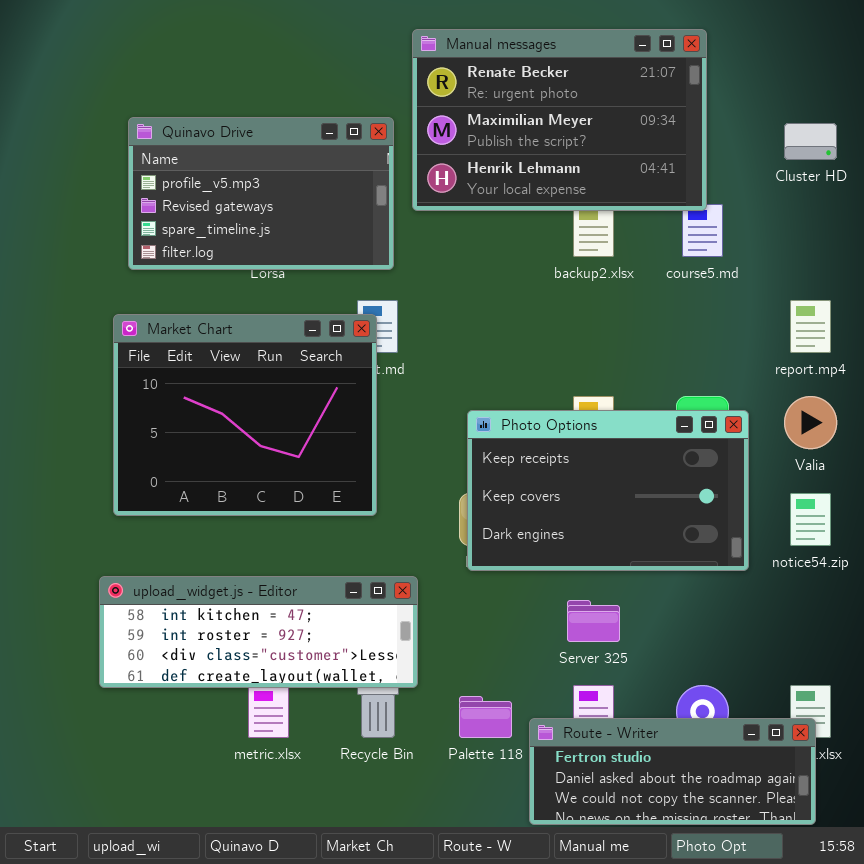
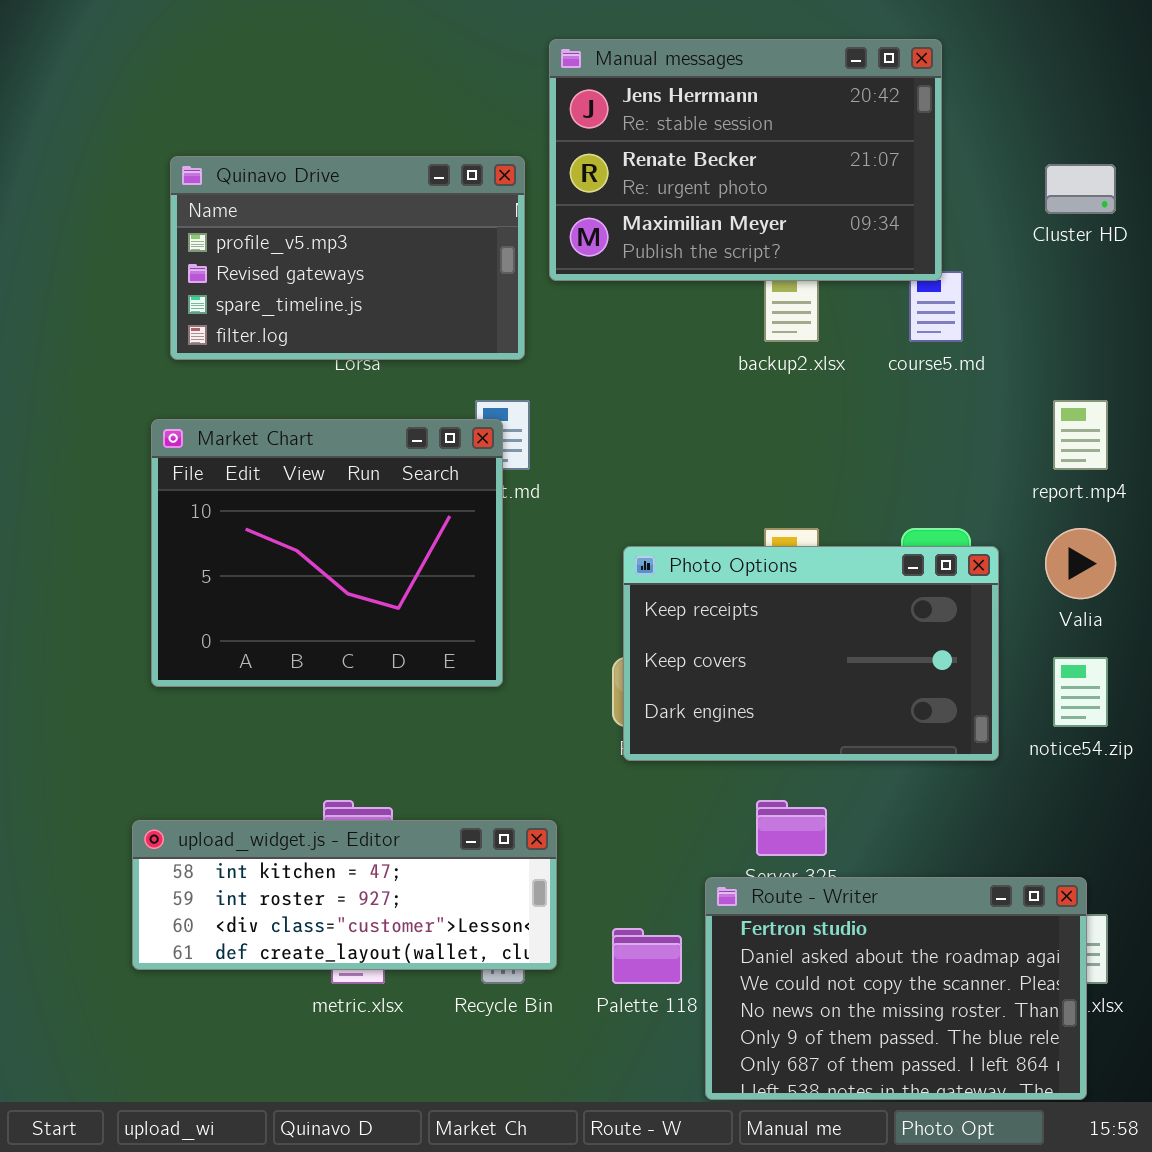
Manual messages: [412,29,707,211] -> [549,39,942,281], scrolled up 1 row
upload_widget.js - Editor: [99,576,418,688] -> [132,820,557,970], moved
Route - Writer: [529,718,816,825] -> [705,877,1087,1100], resized

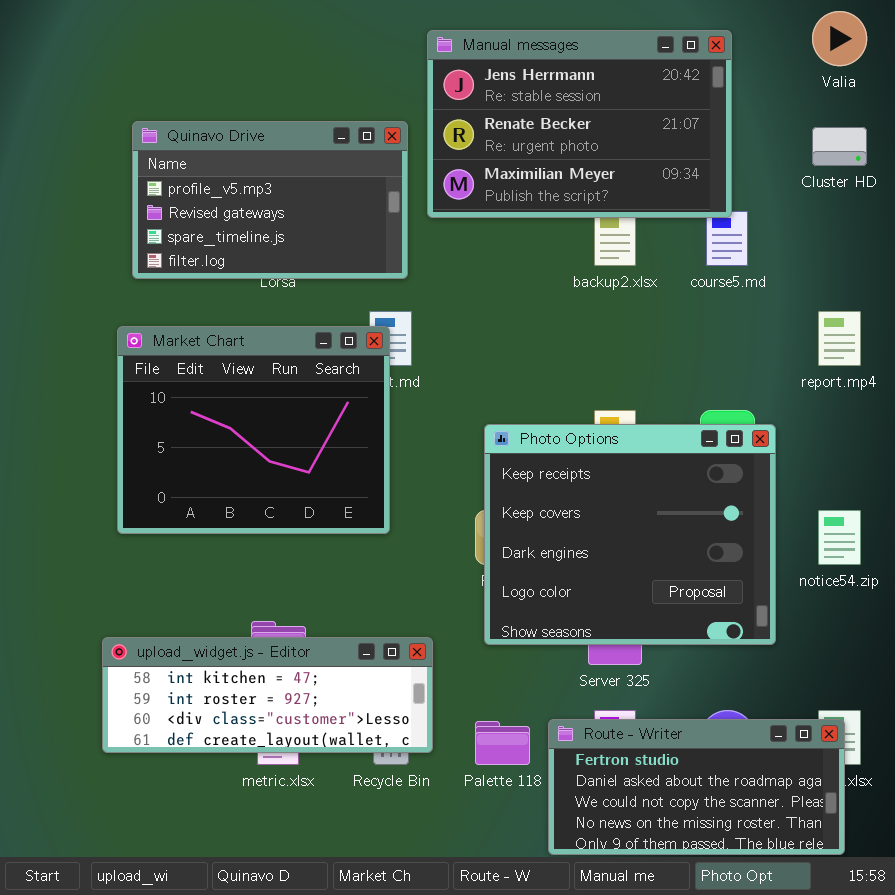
Valia: [1045,528,1116,599] -> [812,11,867,66], moved
Photo Options: [623,546,999,761] -> [484,424,776,645], resized
Route - Writer: [705,877,1087,1100] -> [548,719,845,855], resized

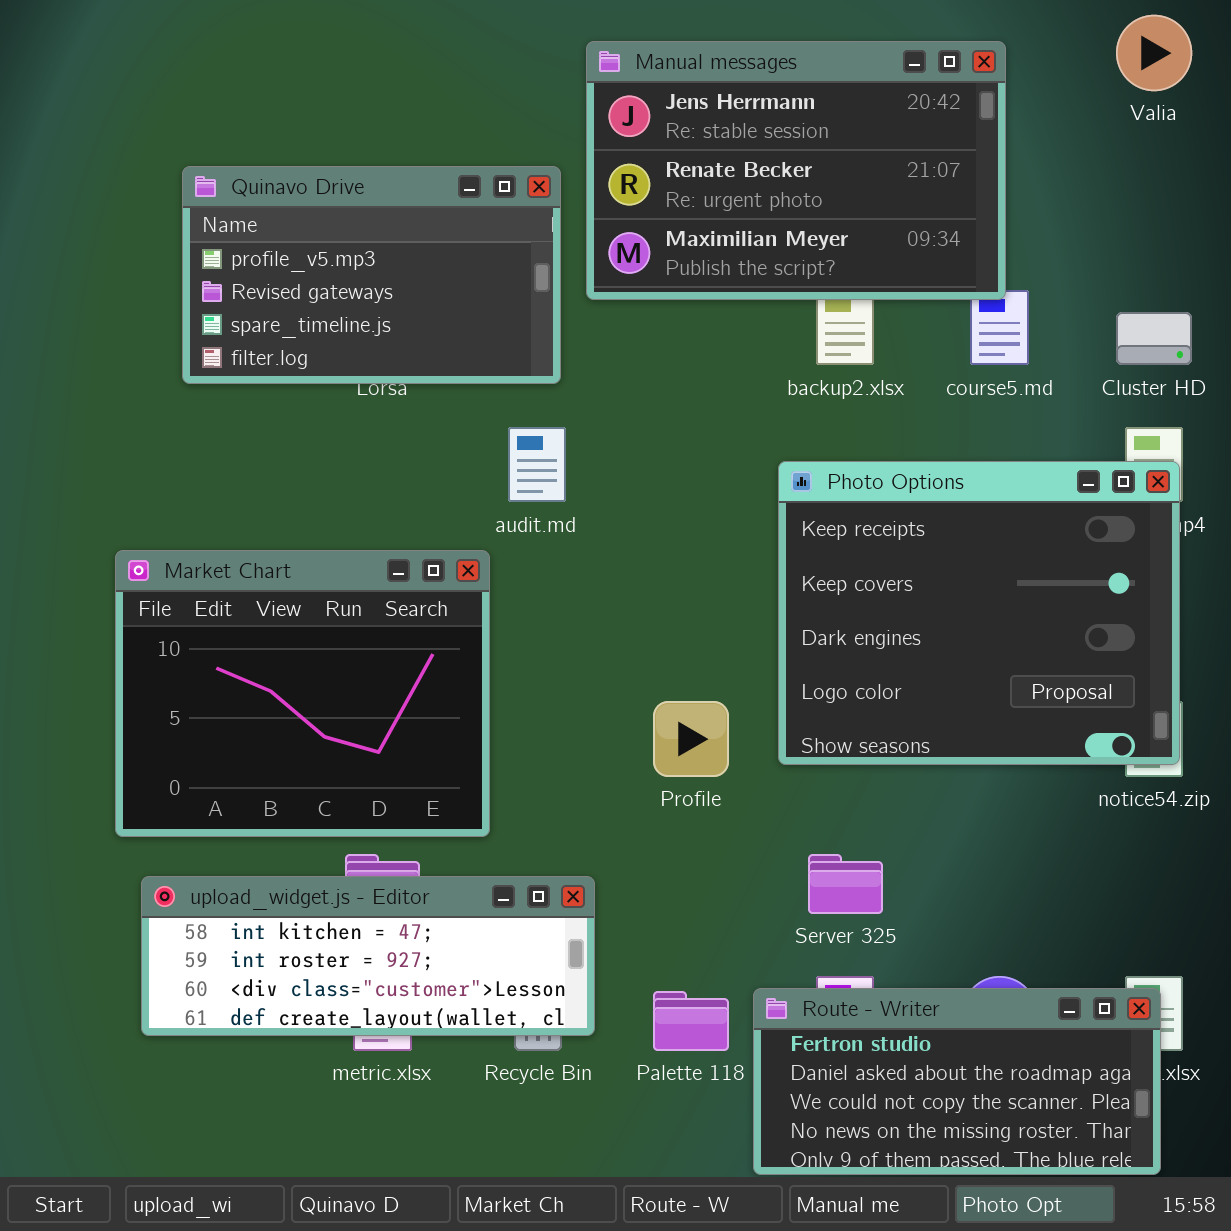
Cluster HD: [812,127,867,166] -> [1116,312,1192,365], moved
Market Chart: [117,326,390,534] -> [115,550,490,837], moved
Photo Options: [484,424,776,645] -> [778,461,1180,765], moved

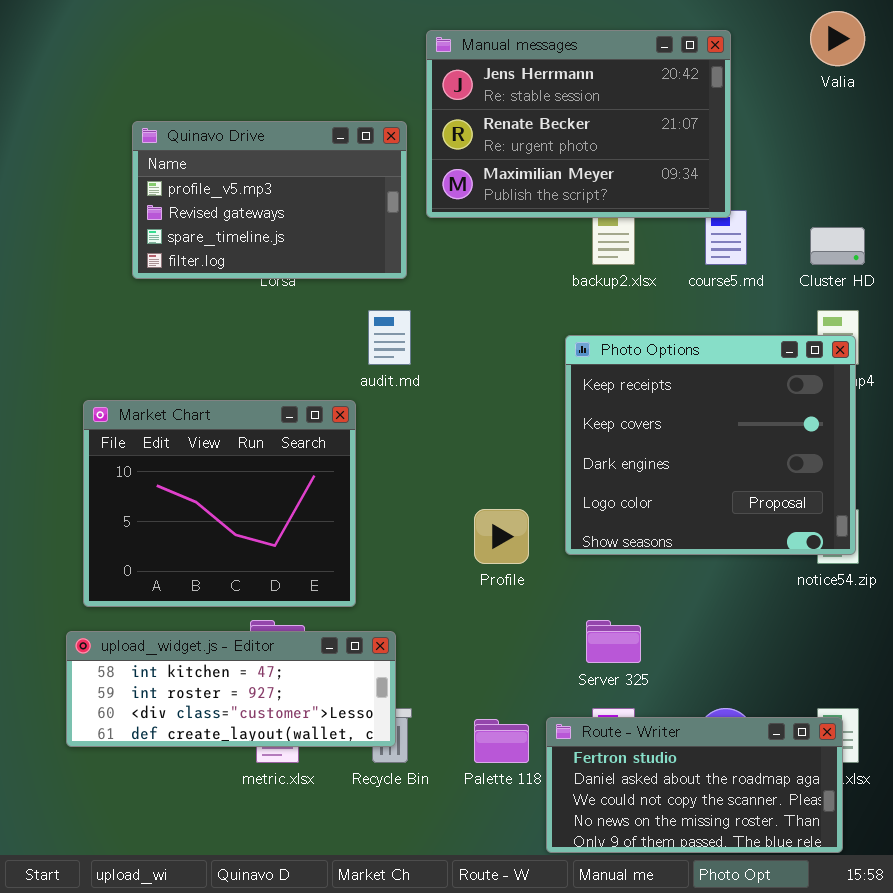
upload_widget.js - Editor: [141,876,595,1036] -> [66,631,396,747], moved

